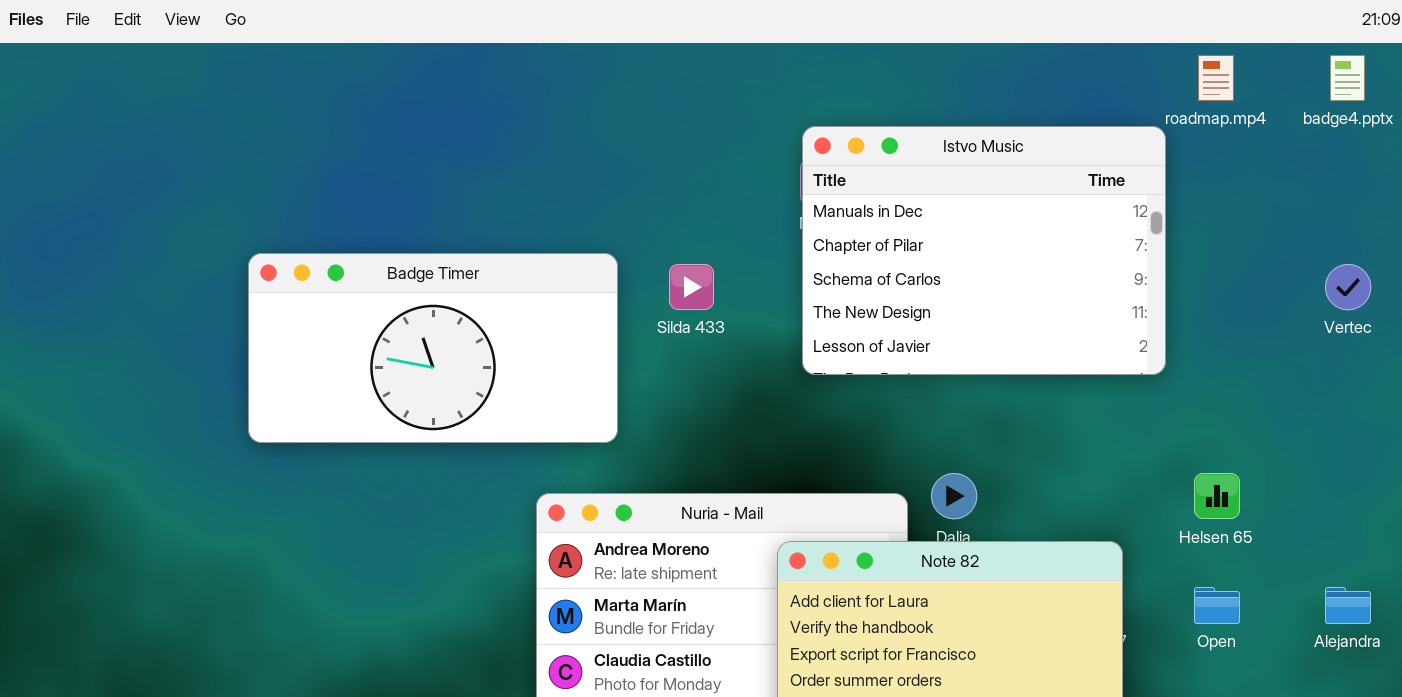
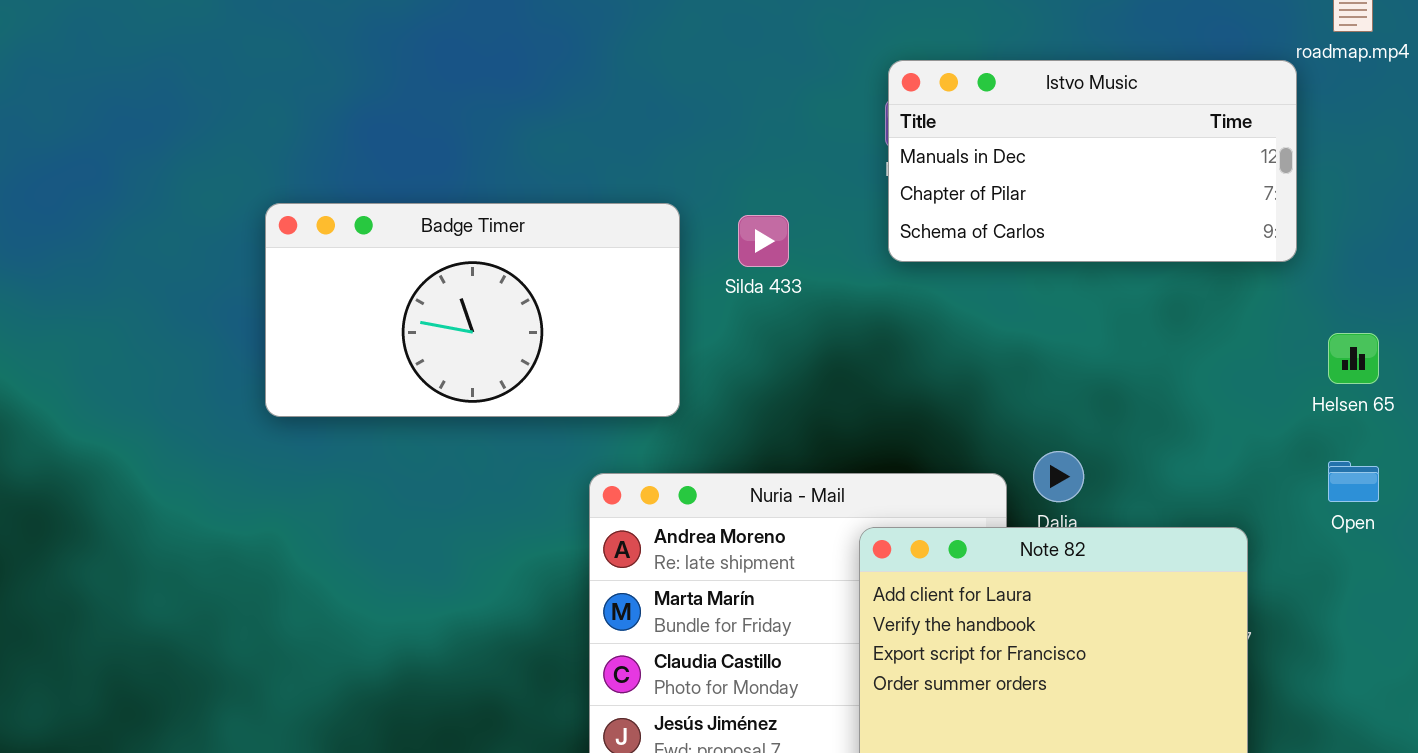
Istvo Music: [802,126,1166,375] -> [888,60,1297,262], resized
Helsen 65: [1194,473,1240,519] -> [1328,333,1379,384], moved
Open: [1194,587,1240,624] -> [1328,461,1379,502], moved

